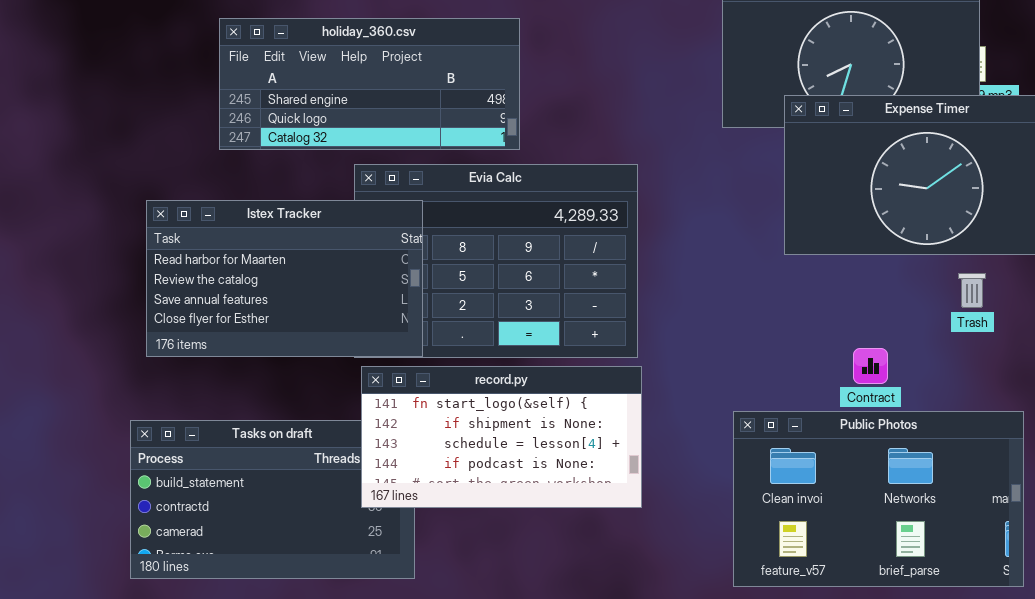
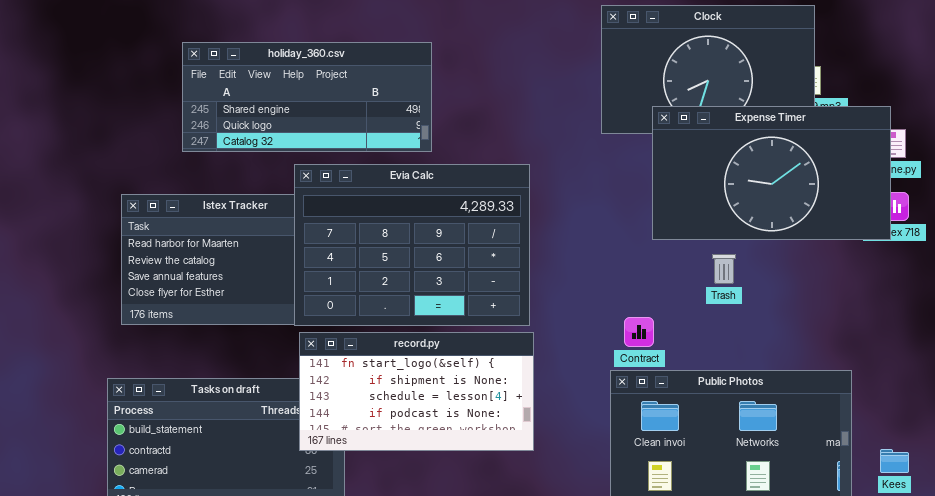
Evia Calc: [354,164,638,358] -> [294,164,530,326], raised
Trash: [958,273,986,308] -> [712,254,736,284], moved
Contract: [853,348,888,384] -> [624,317,654,347], moved

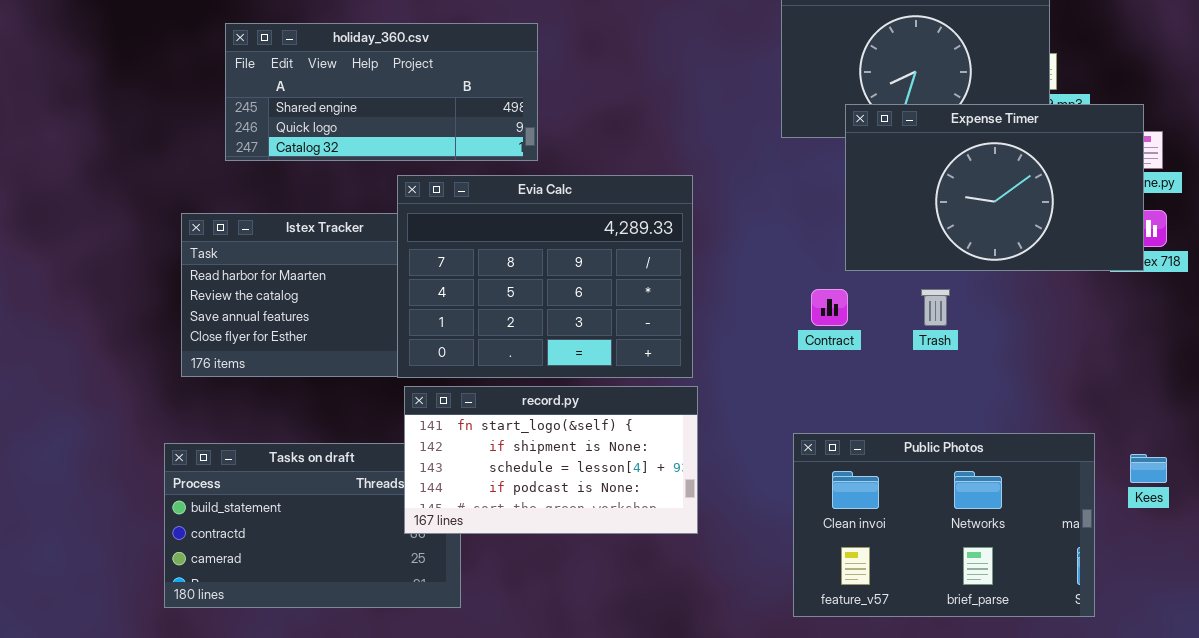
holiday_360.csv: [182,42,432,152] -> [225,23,538,161], moved
Contract: [624,317,654,347] -> [811,289,848,326], moved
Kees: [880,449,909,473] -> [1130,454,1167,483], moved

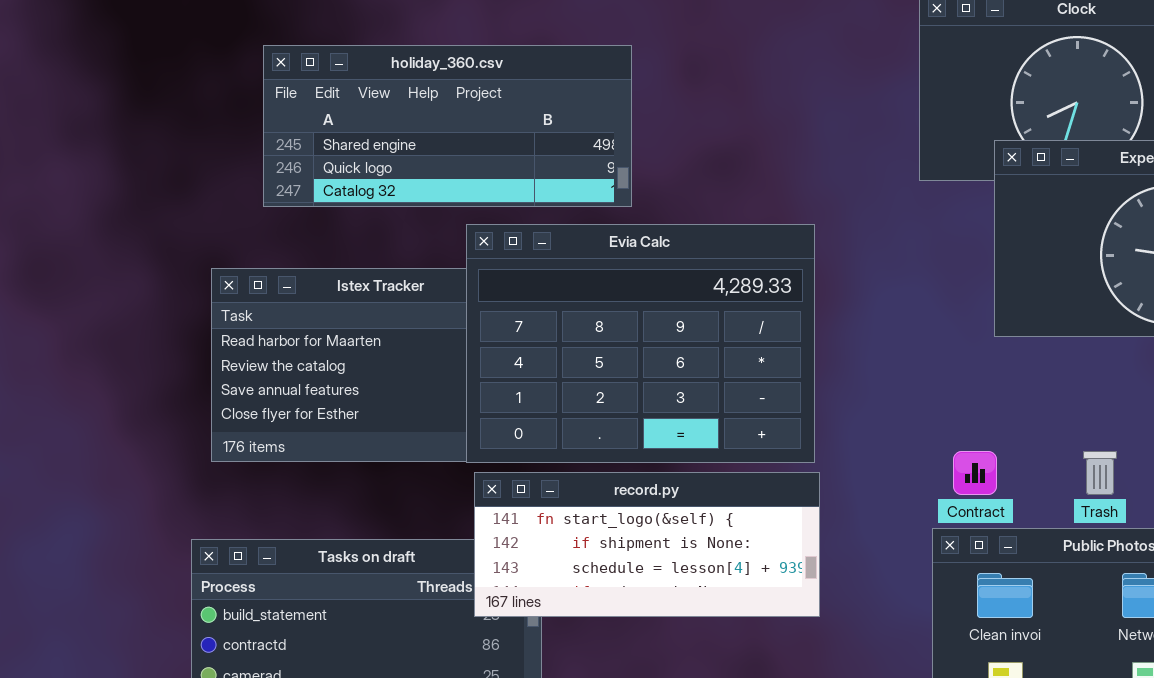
Contract: [811,289,848,326] -> [953,451,997,495], moved
Trash: [921,289,950,326] -> [1083,451,1117,495], moved
record.py: [404,386,698,534] -> [474,472,820,617], resized

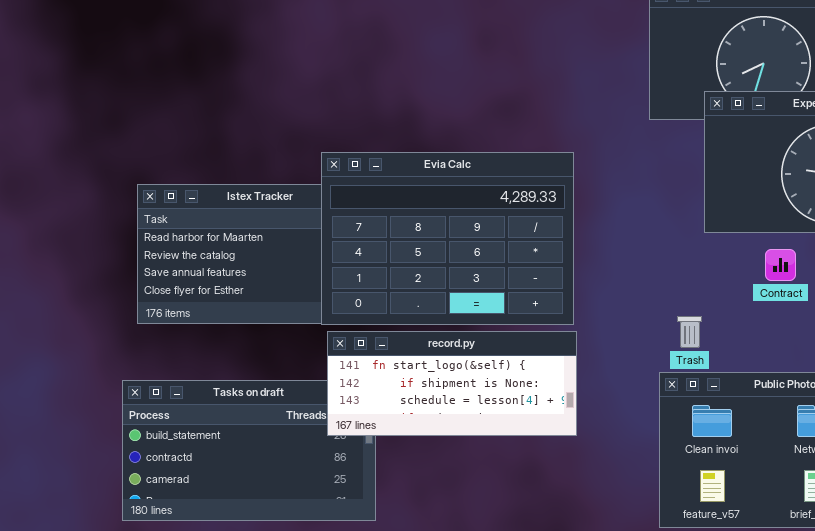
holiday_360.csv: [263,45,632,207] -> none, closed
Contract: [953,451,997,495] -> [765,249,796,281], moved
Trash: [1083,451,1117,495] -> [677,316,702,348], moved

